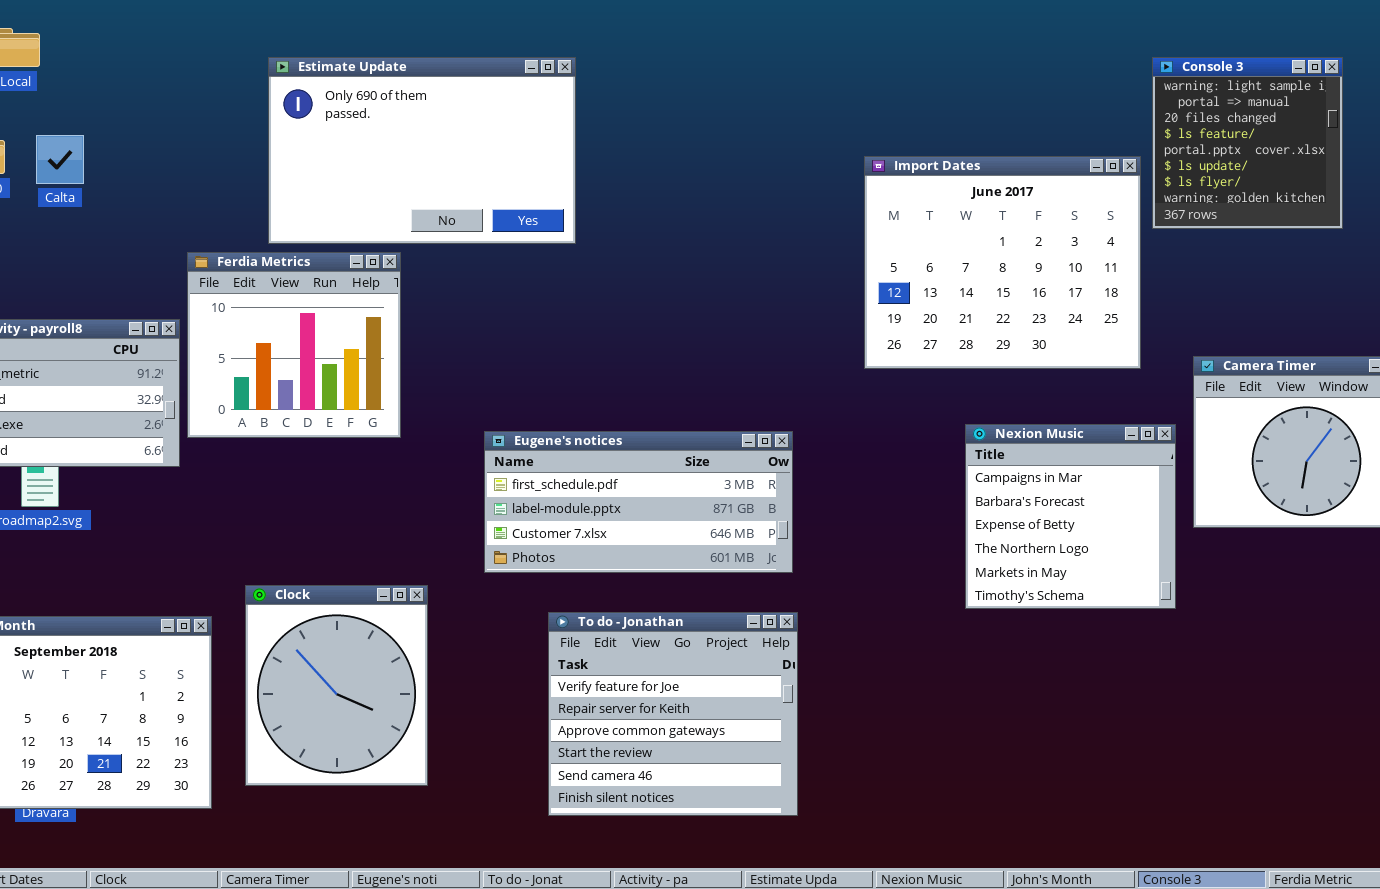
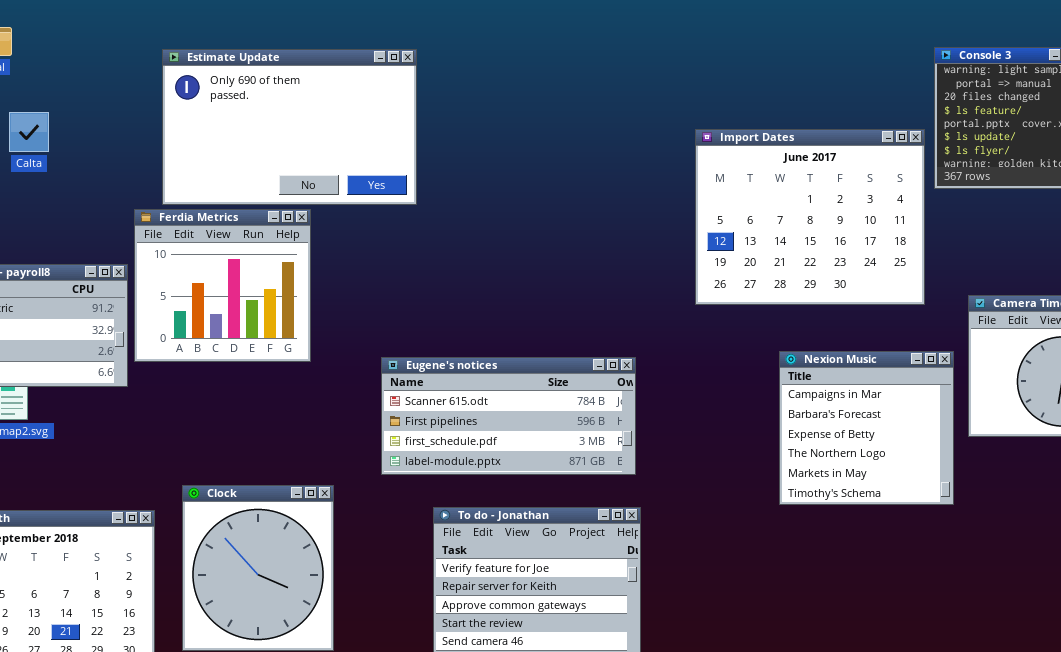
Estimate Update: [268,57,576,244] -> [162,49,417,205], moved
Eugene's notices: [484,431,793,573] -> [381,357,636,475], scrolled up 2 rows

